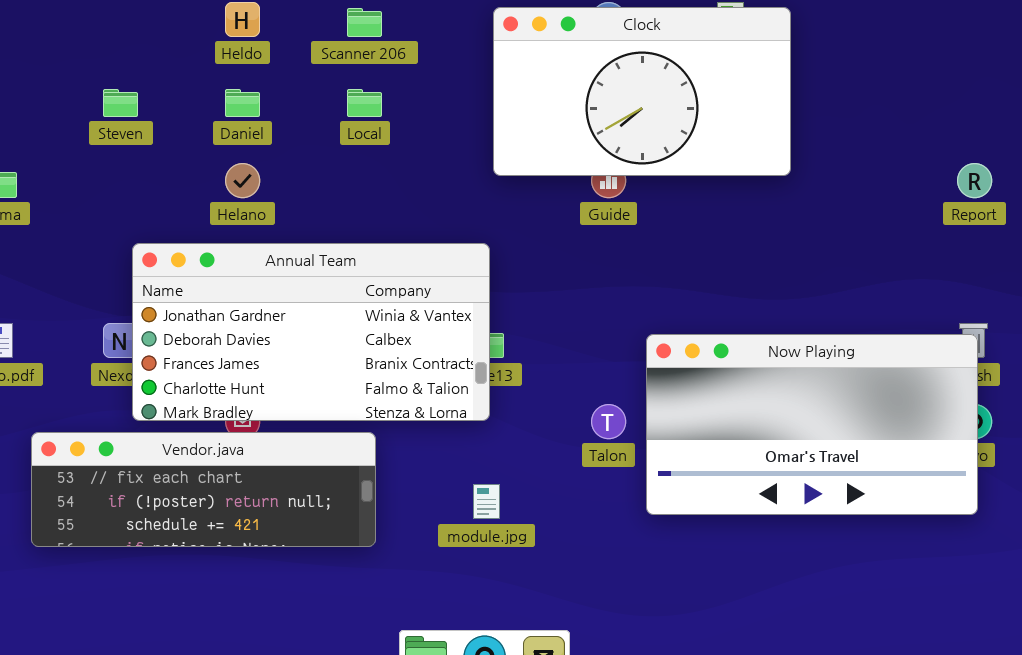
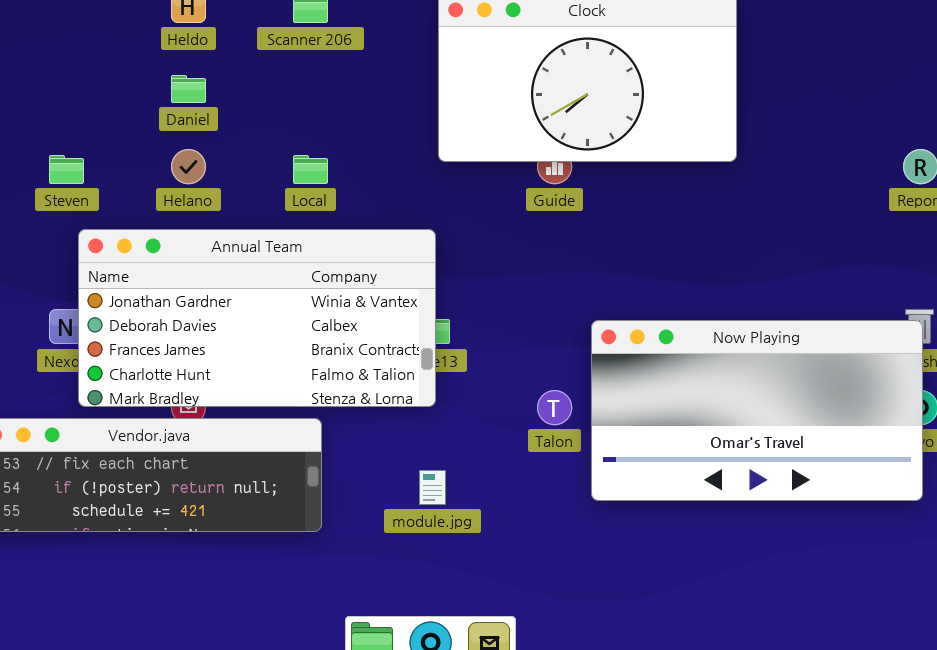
Steven: [103,89,138,117] -> [49,155,84,184], moved
Local: [347,89,382,117] -> [293,155,328,184], moved

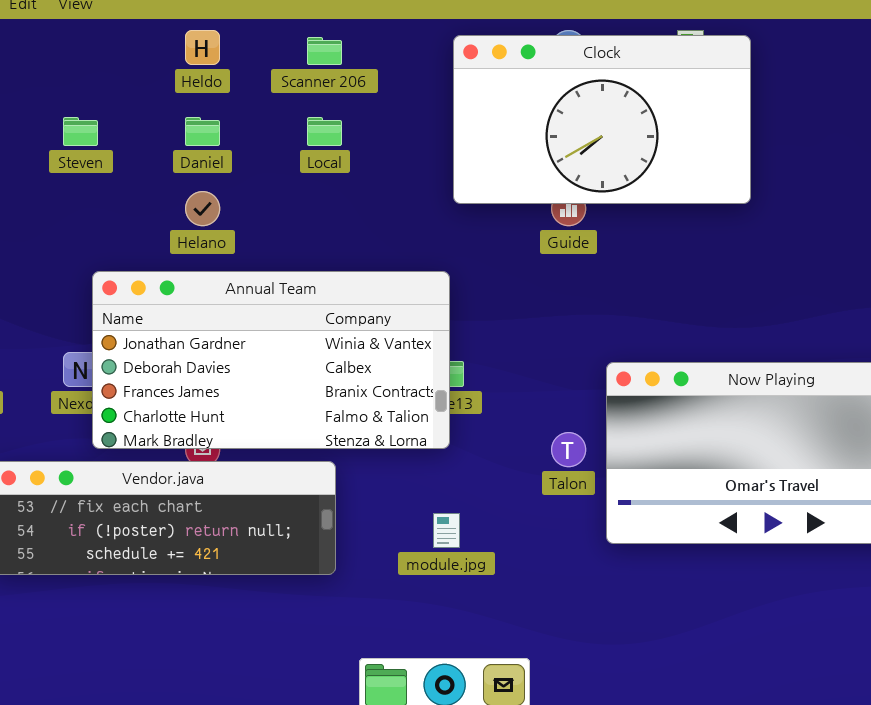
Steven: [49,155,84,184] -> [63,117,98,146], moved
Local: [293,155,328,184] -> [307,117,342,146], moved

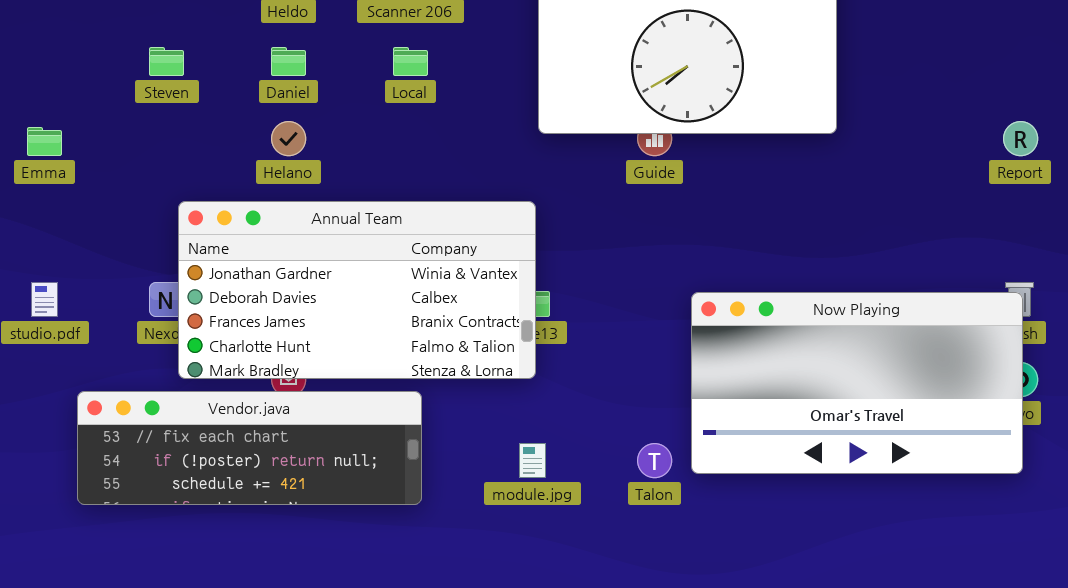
Talon: [551,432,586,467] -> [637,443,672,478], moved

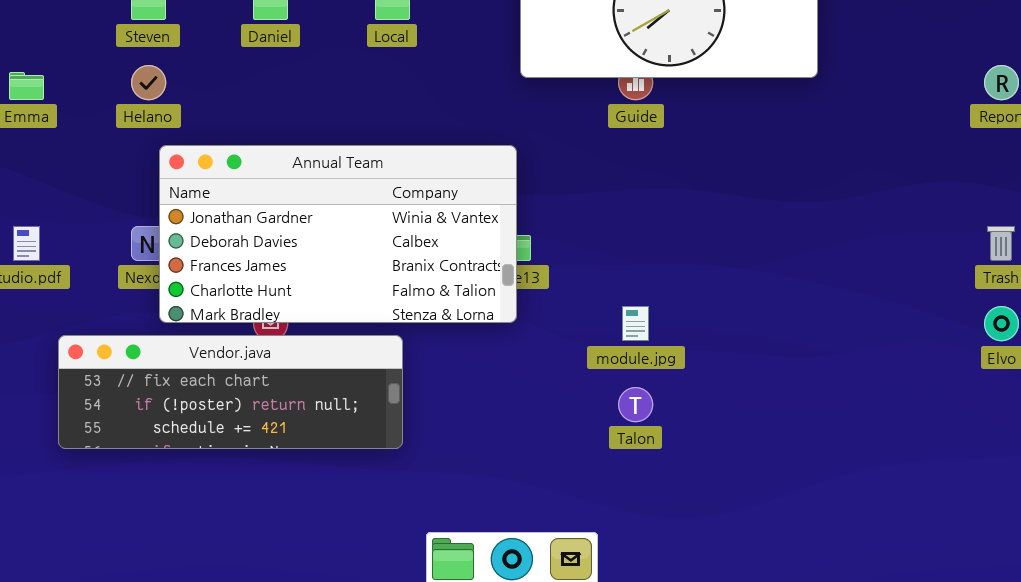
Helano: [271,121,306,156] -> [131,65,166,100], moved
Now Playing: [691,292,1023,474] -> none, closed
module.jpg: [519,443,546,478] -> [622,306,649,341], moved

